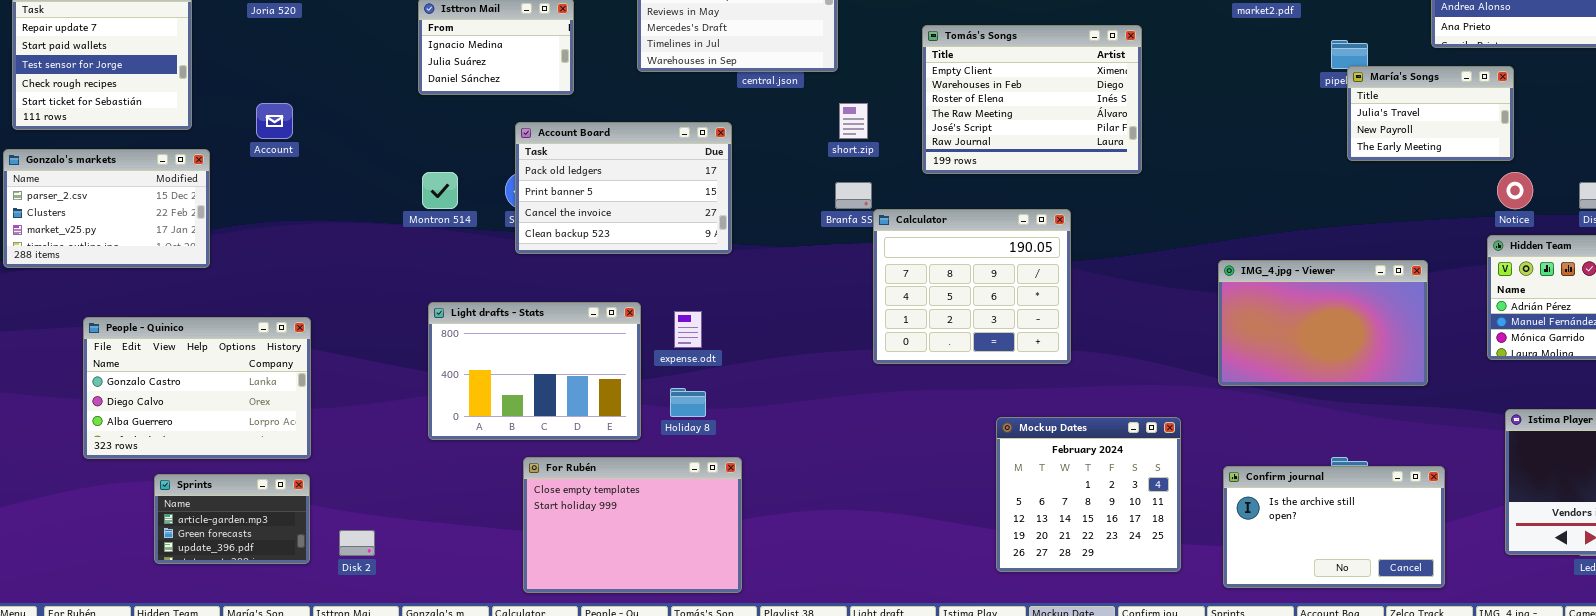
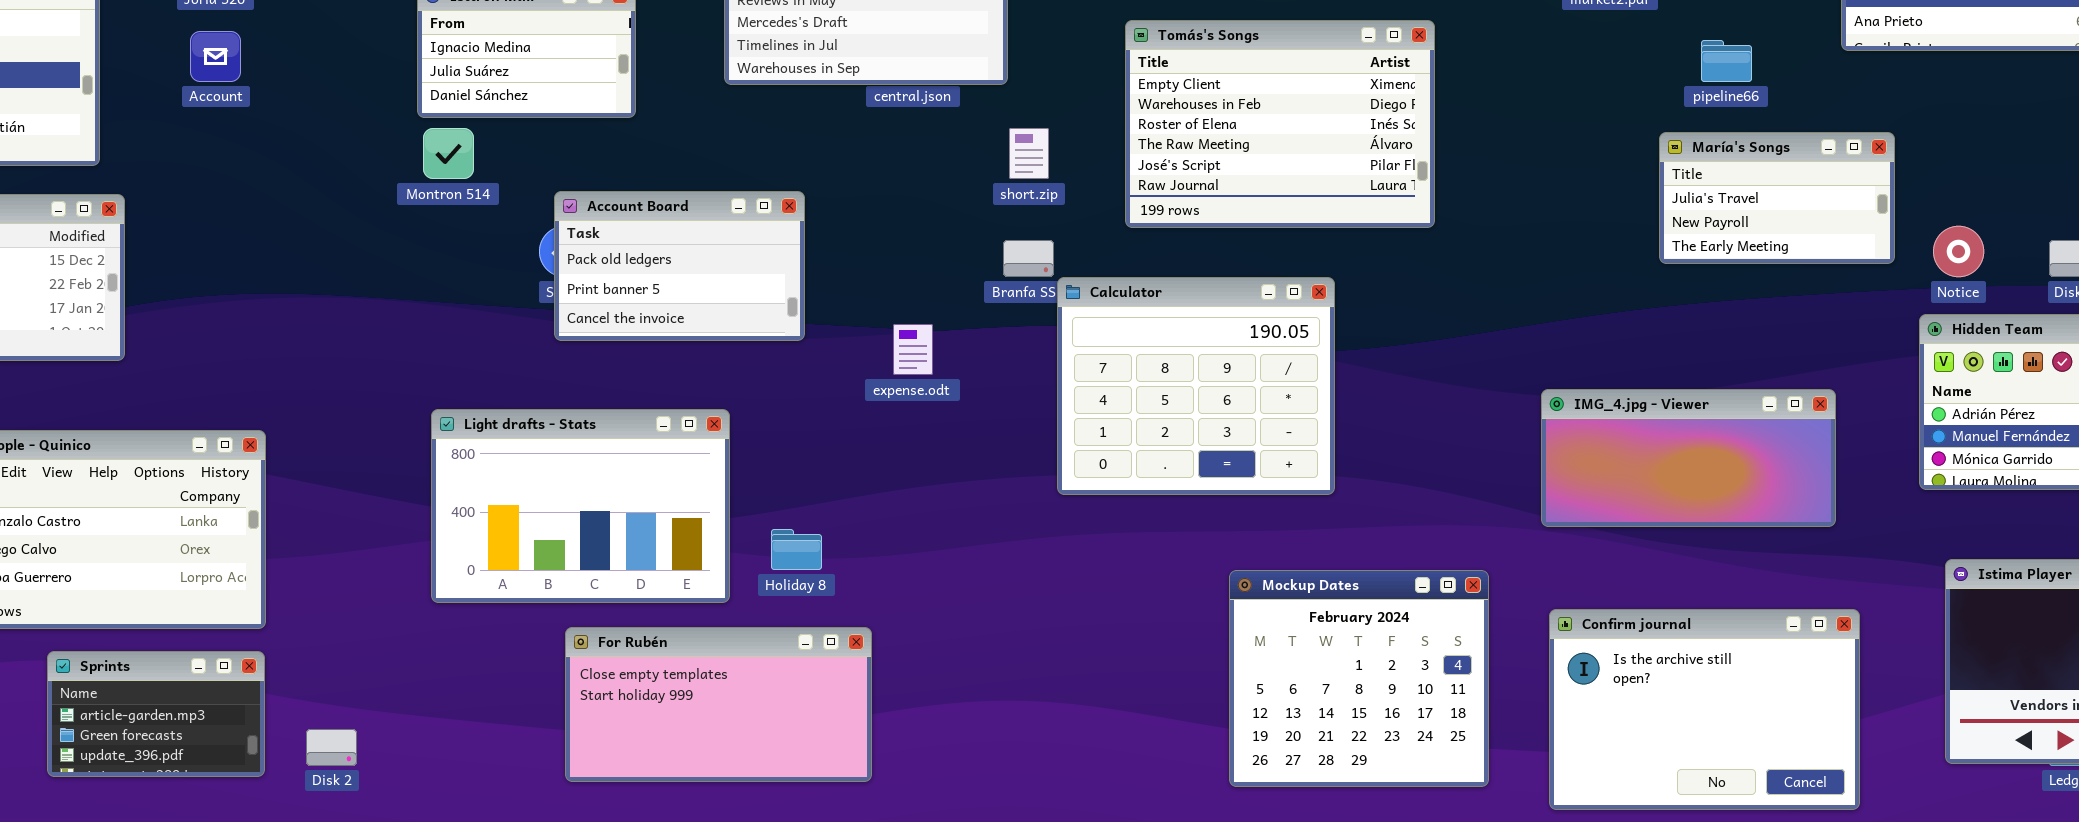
María's Songs: [1347,66,1514,161] -> [1659,132,1895,264], moved
Account: [256,103,293,139] -> [190,31,241,82], moved
Account Board: [515,122,732,254] -> [554,191,805,341], resized
Montron 514: [422,172,458,209] -> [423,128,474,179], moved
IMG_4.jpg - Viewer: [1218,260,1428,386] -> [1541,389,1836,527], resized
expense.odt: [674,311,702,348] -> [893,324,933,375], moved
For Rubén: [523,457,742,593] -> [565,627,872,782], resized
Confirm journal: [1223,466,1445,588] -> [1549,609,1860,810], resized

